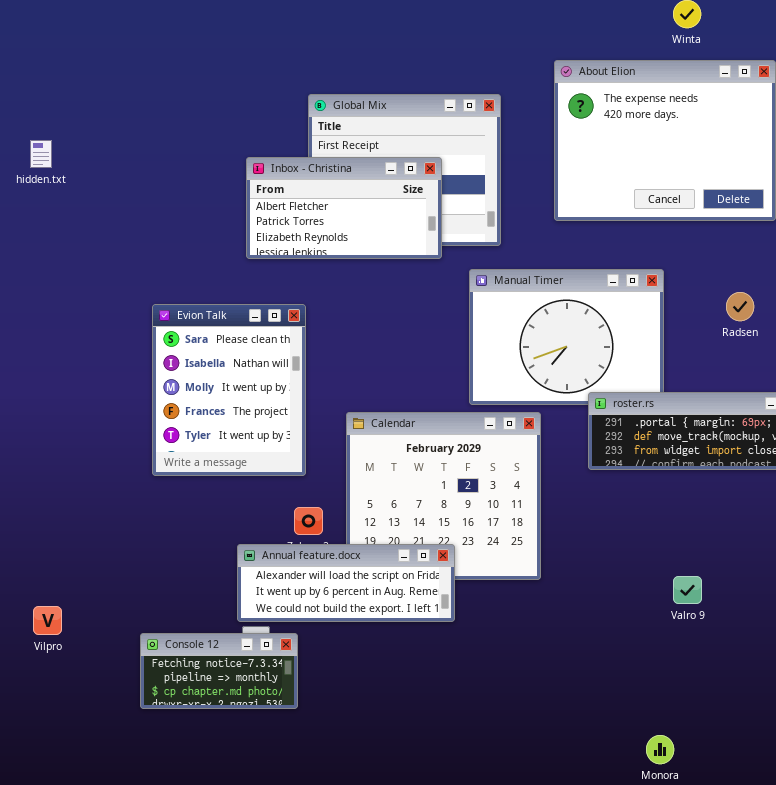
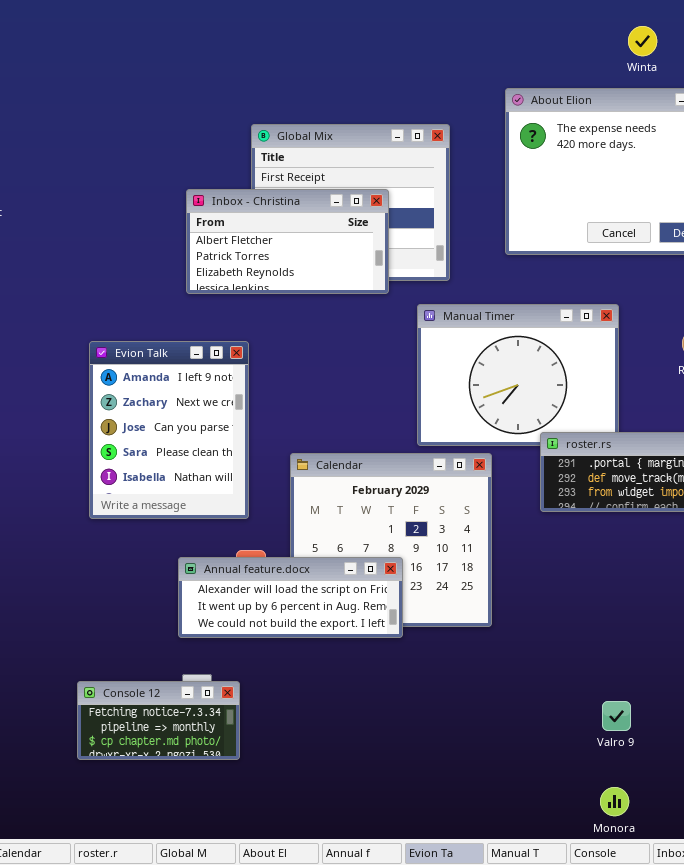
Evion Talk: [152,304,306,476] -> [89,341,249,519], scrolled up 3 rows
Annual feature.docx: [237,544,455,622] -> [178,557,403,638], moved
Valro 9: [673,576,702,604] -> [602,701,631,731], moved

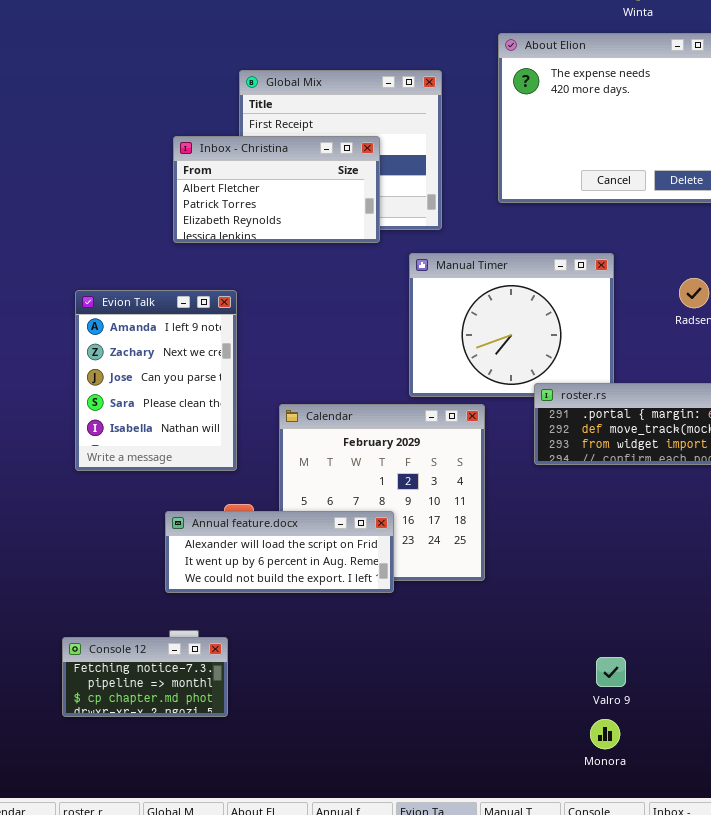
Monora: [600,787,629,816] -> [590,719,620,749], moved

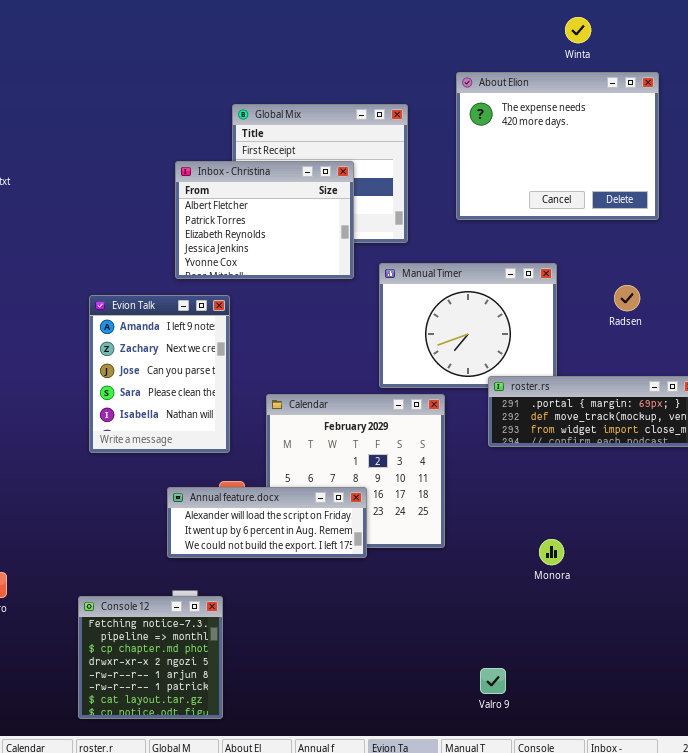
Inbox - Christina: [173,136,380,243] -> [175,161,354,279], resized
Console 12: [62,637,228,717] -> [78,596,223,719], resized
Valro 9: [596,657,626,687] -> [480,668,506,694], moved
Monora: [590,719,620,749] -> [539,539,564,565], moved

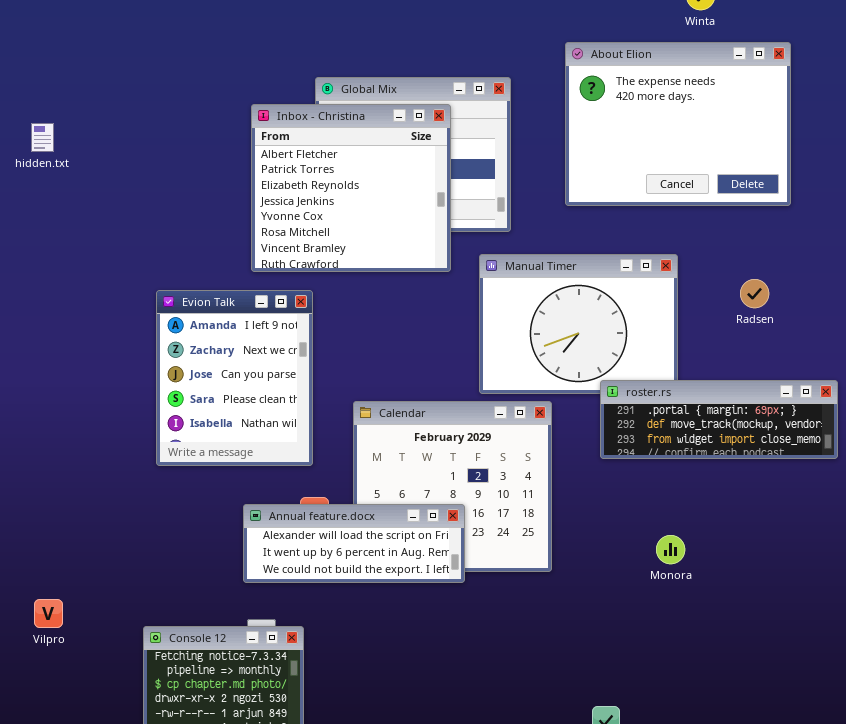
Inbox - Christina: [175,161,354,279] -> [251,104,451,272], resized
Monora: [539,539,564,565] -> [656,535,685,564], moved

